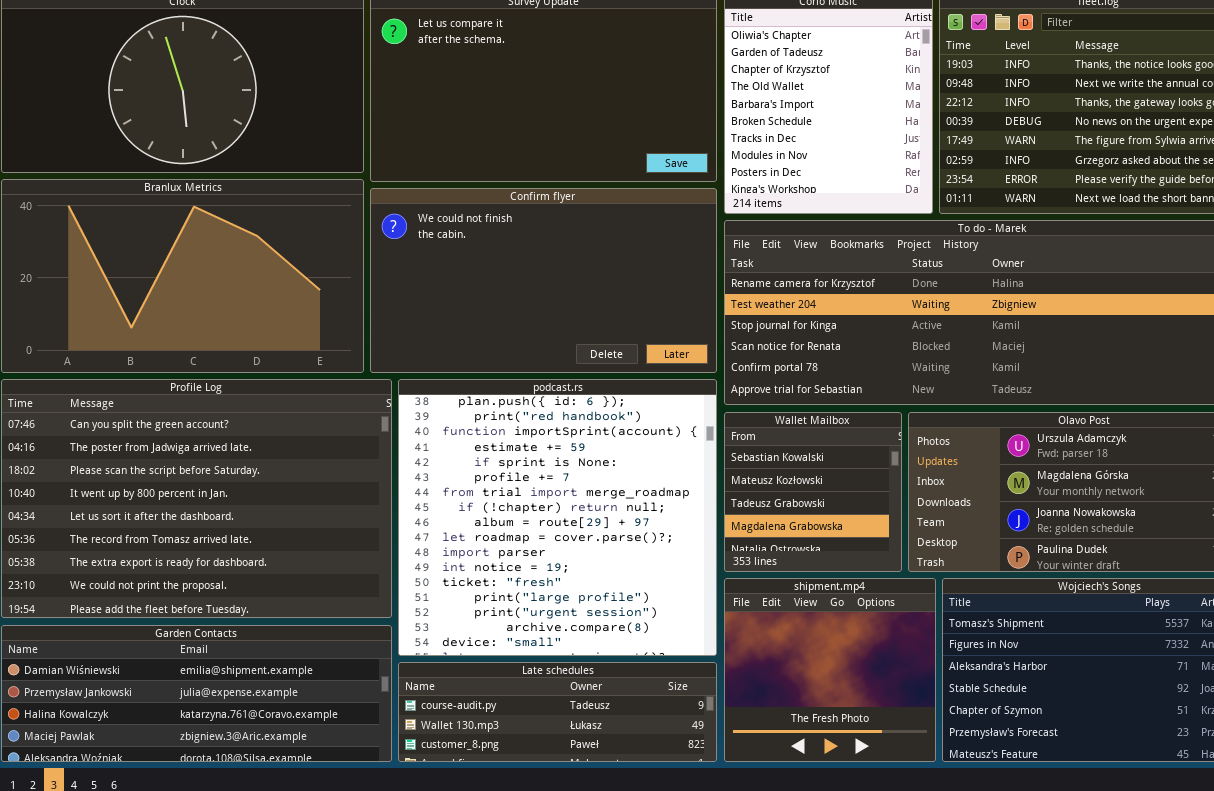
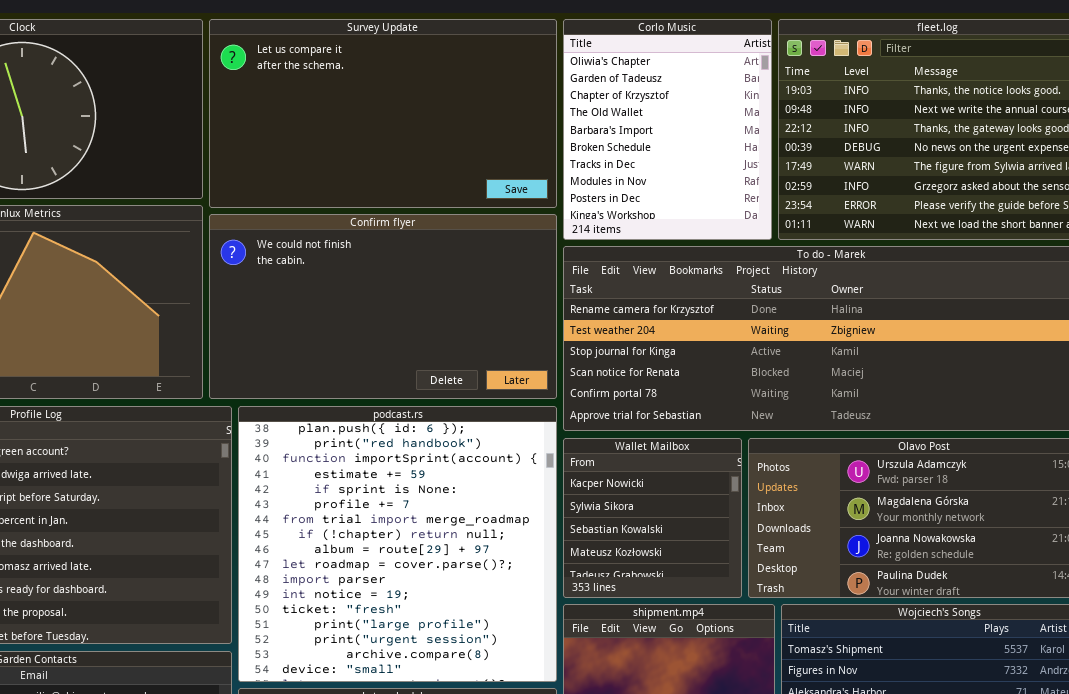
Wallet Mailbox: [724,412,902,572] -> [563,438,742,598], scrolled up 2 rows

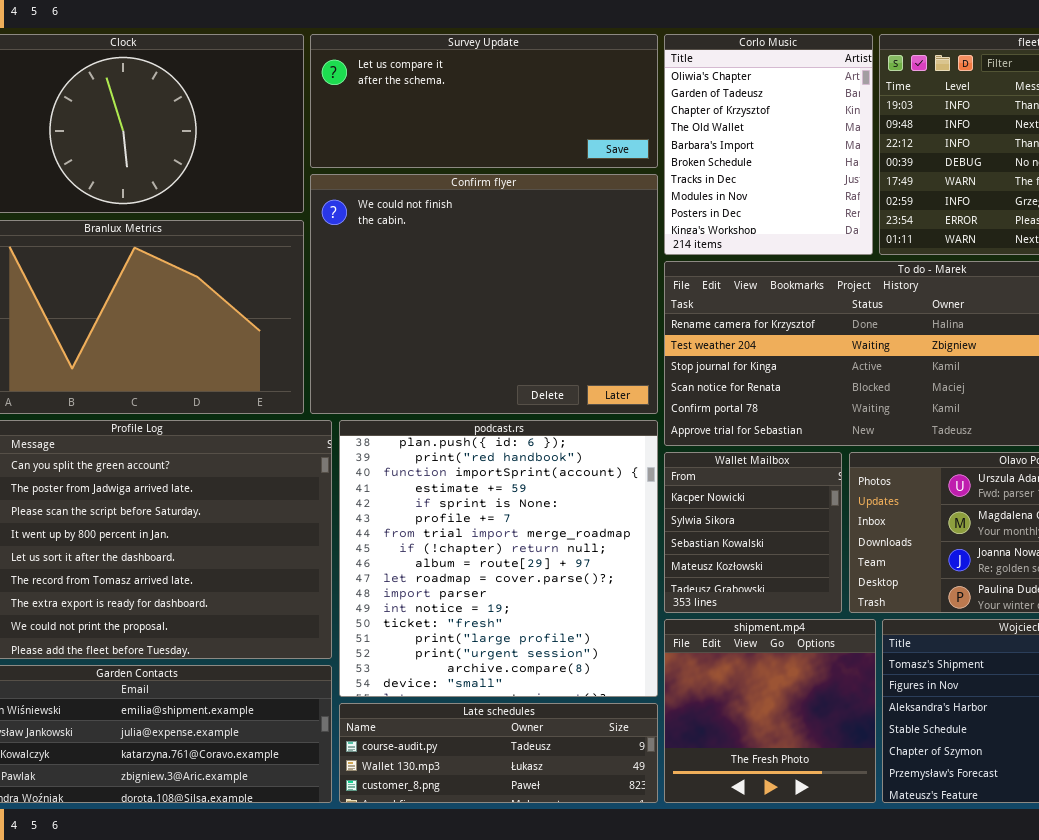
Survey Update: [209,19,557,208] -> [310,34,658,168], resized
Confirm flyer: [209,214,557,399] -> [310,174,658,414], resized

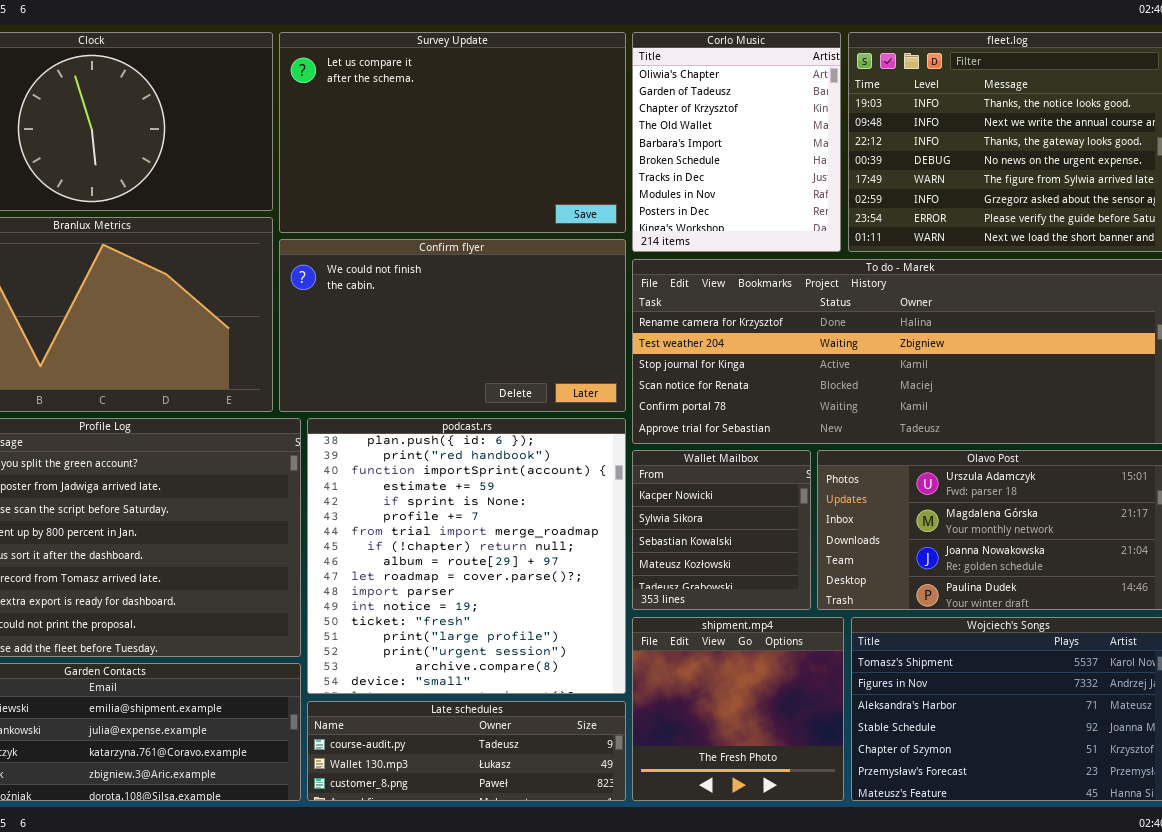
Survey Update: [310,34,658,168] -> [279,32,626,233], resized
Confirm flyer: [310,174,658,414] -> [279,239,626,412], resized

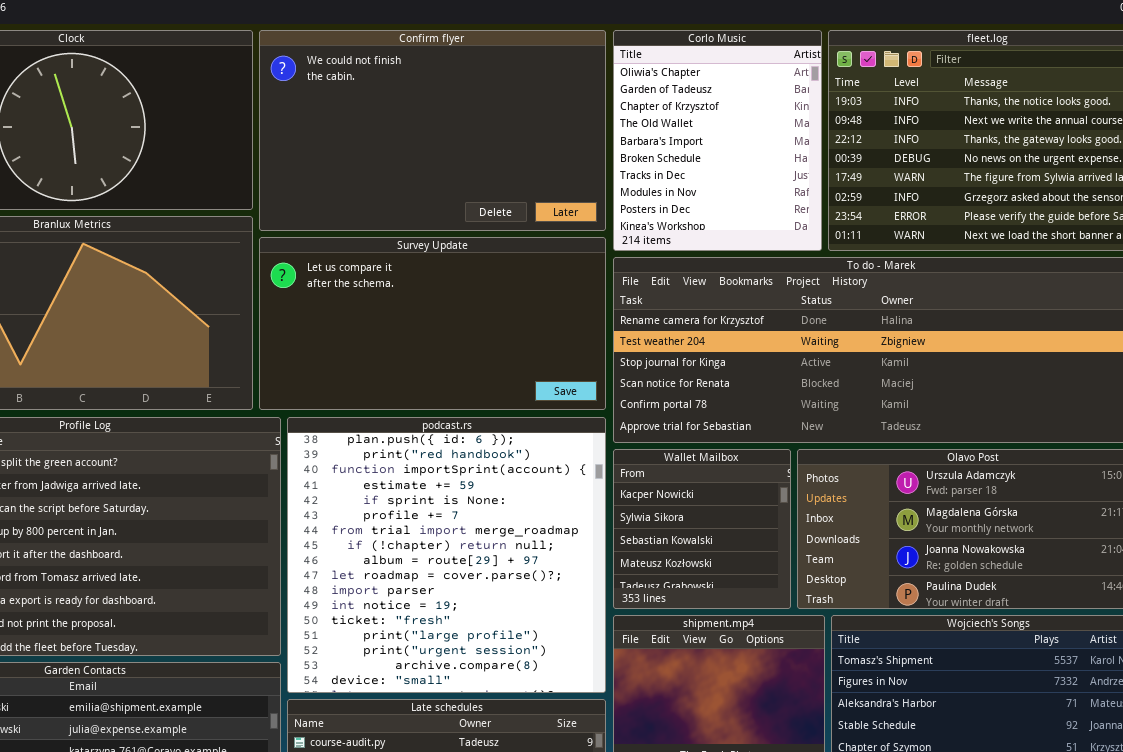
Survey Update: [279,32,626,233] -> [259,237,606,410], moved, resized
Confirm flyer: [279,239,626,412] -> [259,30,606,231], moved, resized

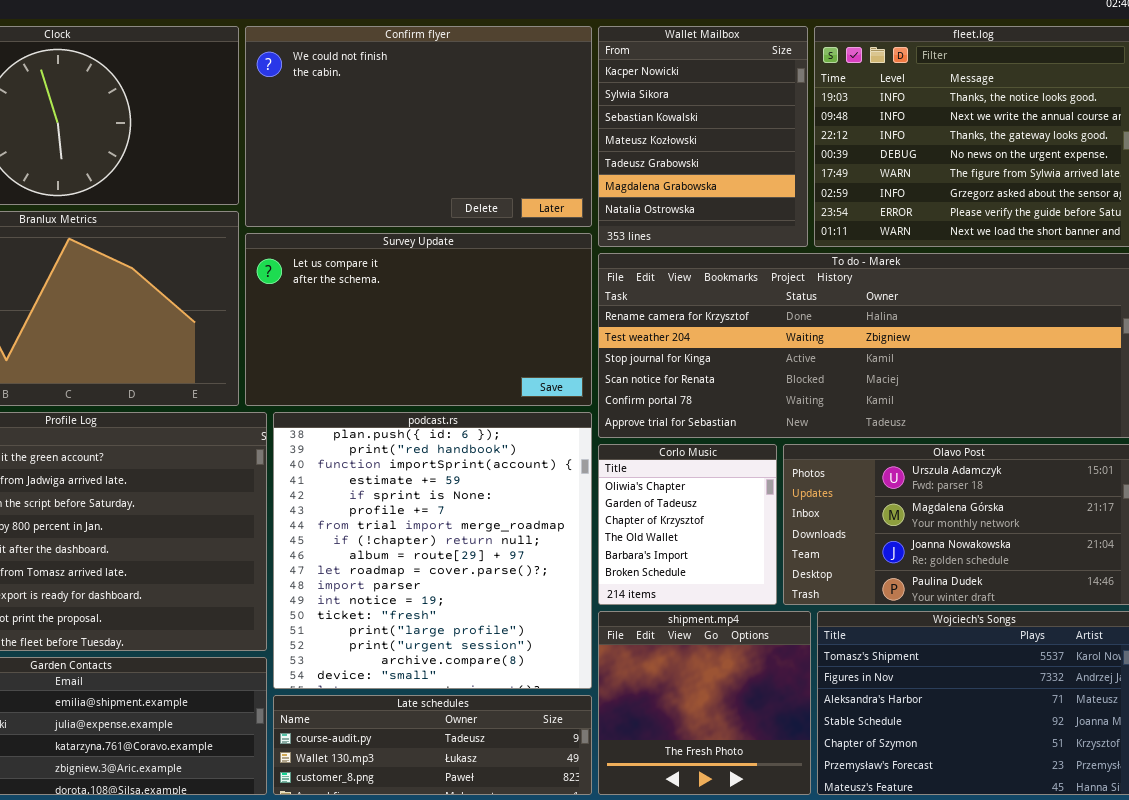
Corlo Music: [613,30,822,251] -> [598,444,777,605], moved, resized
Wallet Mailbox: [613,449,791,609] -> [598,26,808,247], moved, resized

